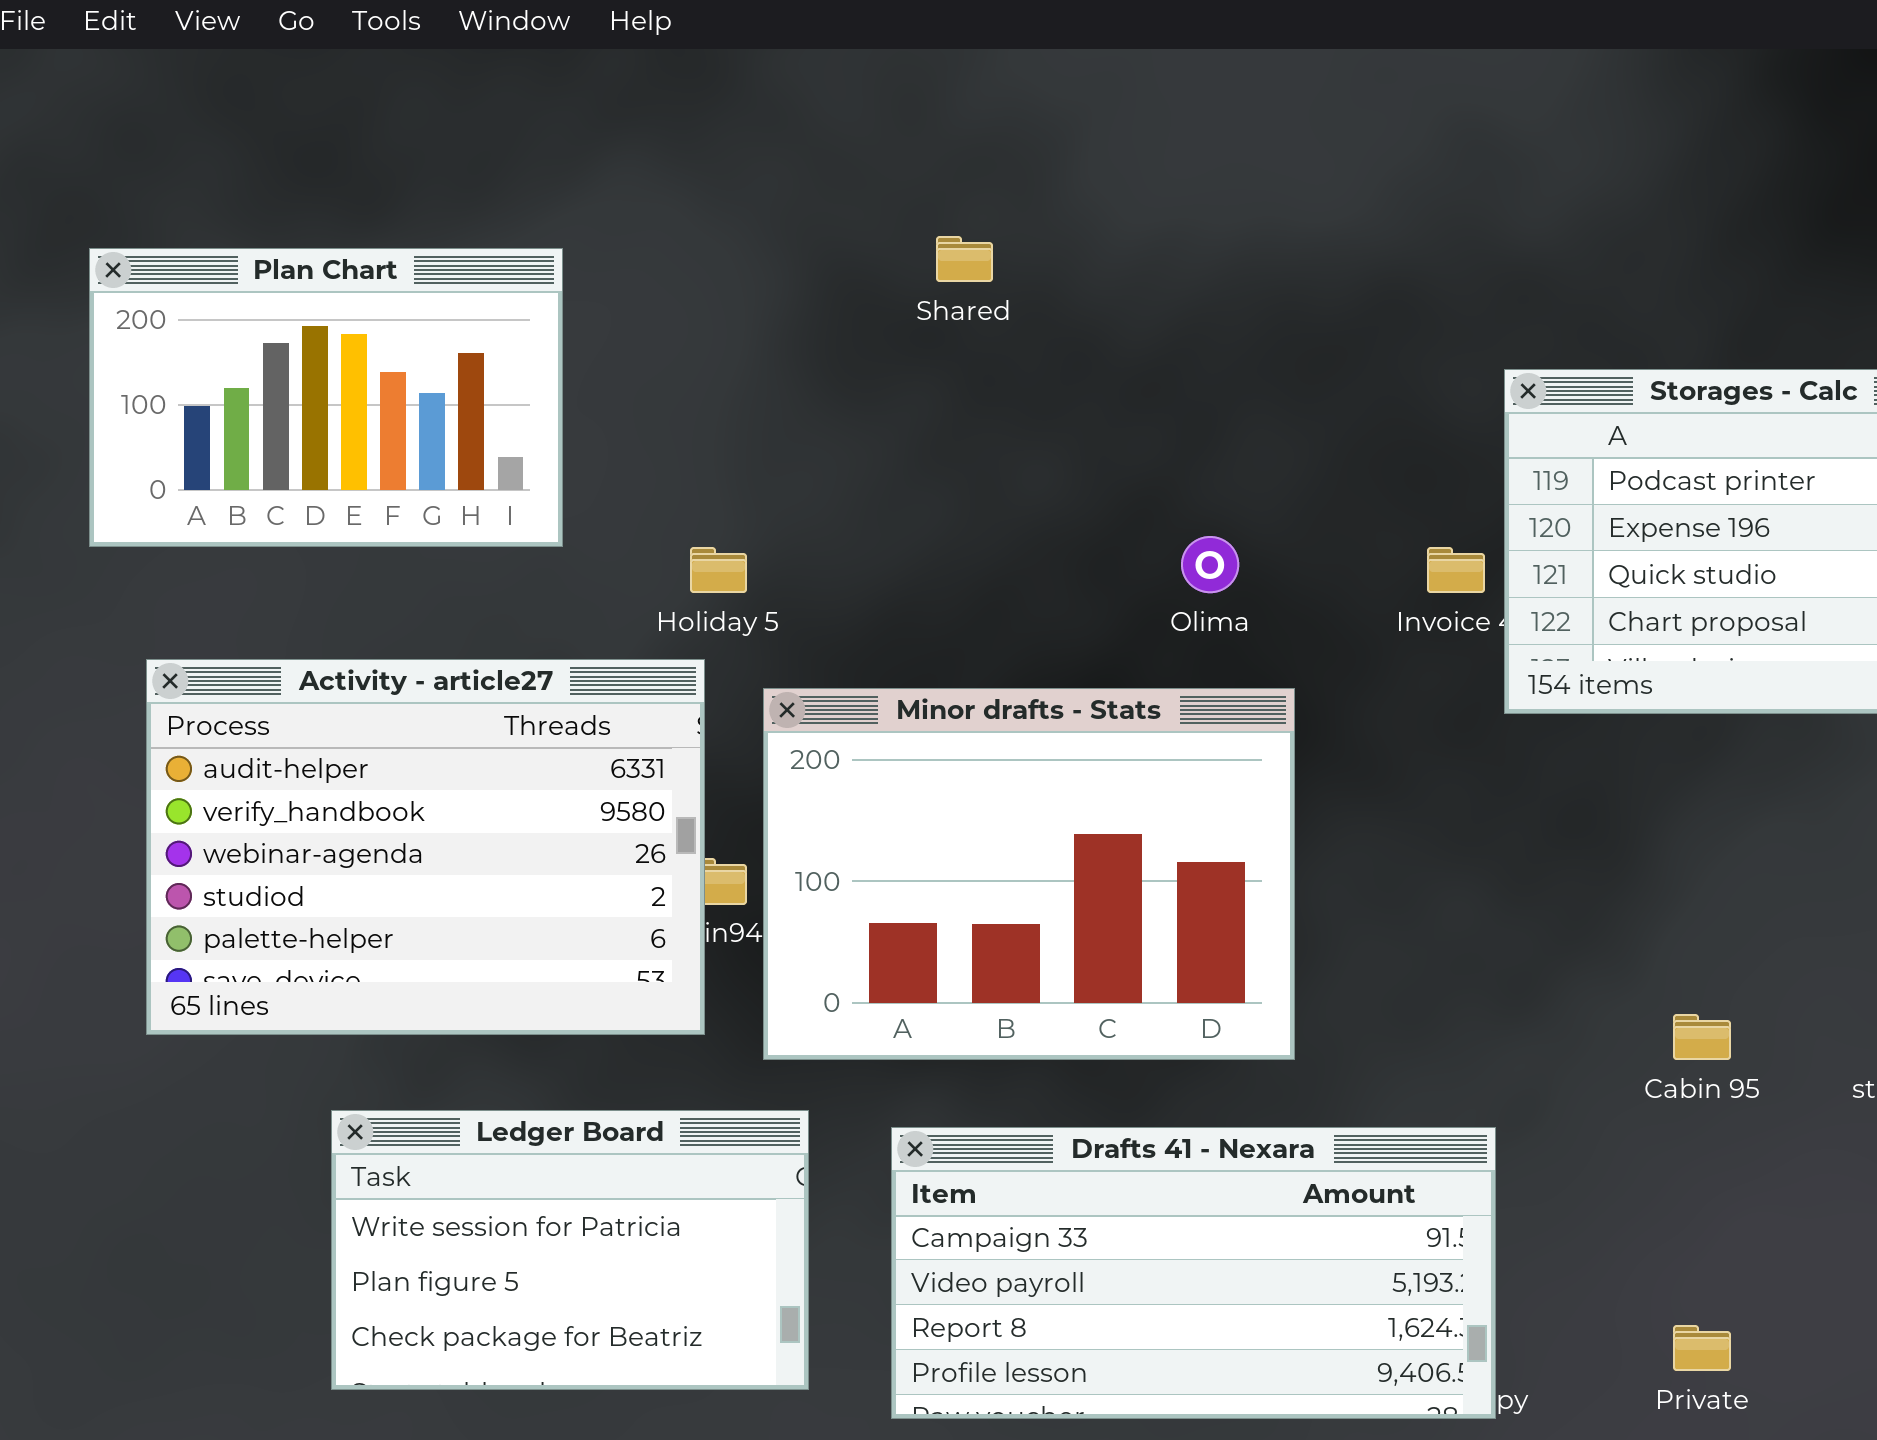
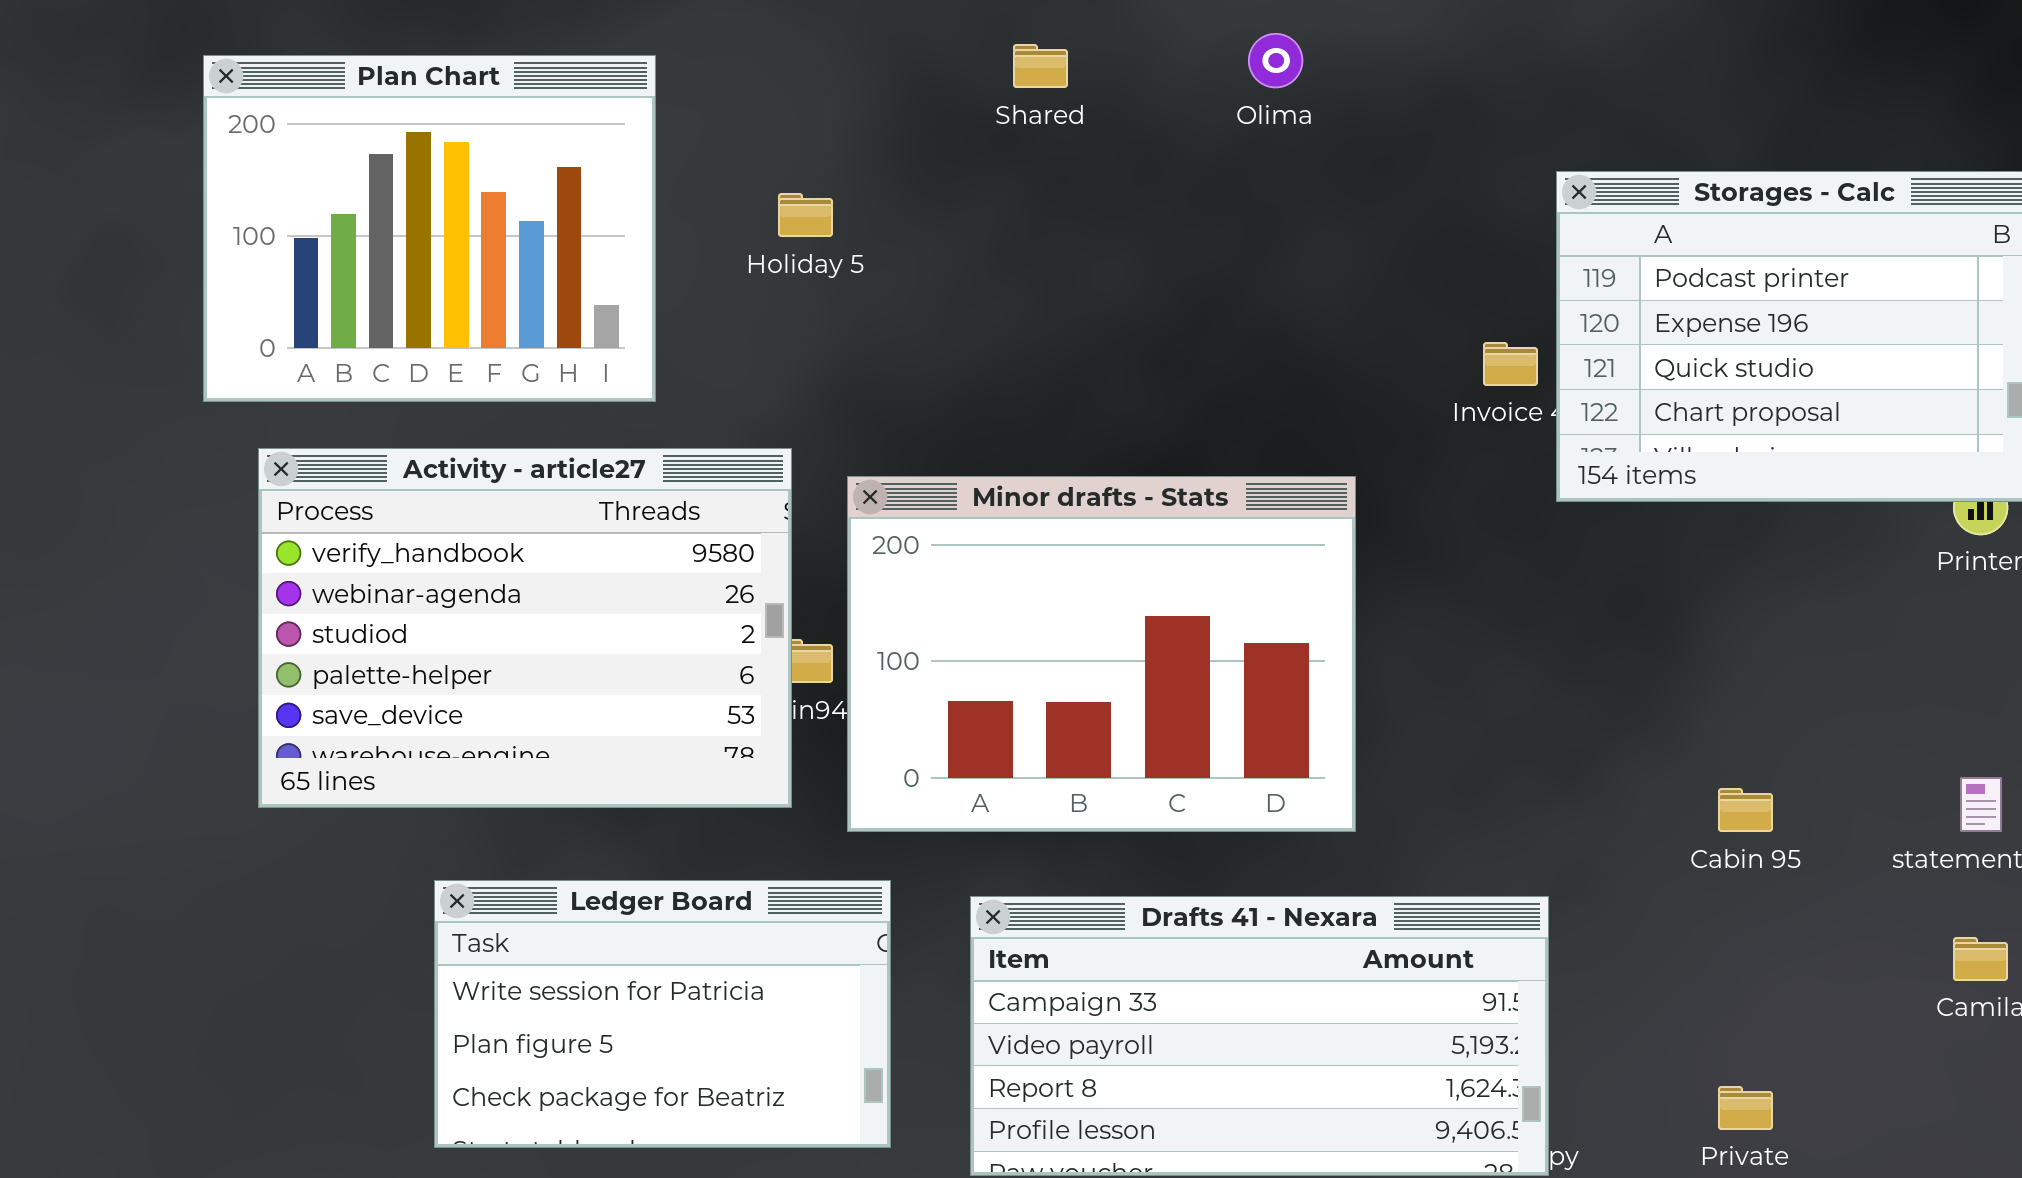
Plan Chart: [89,248,563,547] -> [203,55,656,402], resized
Olima: [1181,536,1239,593] -> [1248,33,1303,88], moved
Holiday 5: [690,547,747,593] -> [778,193,833,237], moved
Activity - article27: [146,659,705,1035] -> [258,448,792,808], scrolled down 1 row

